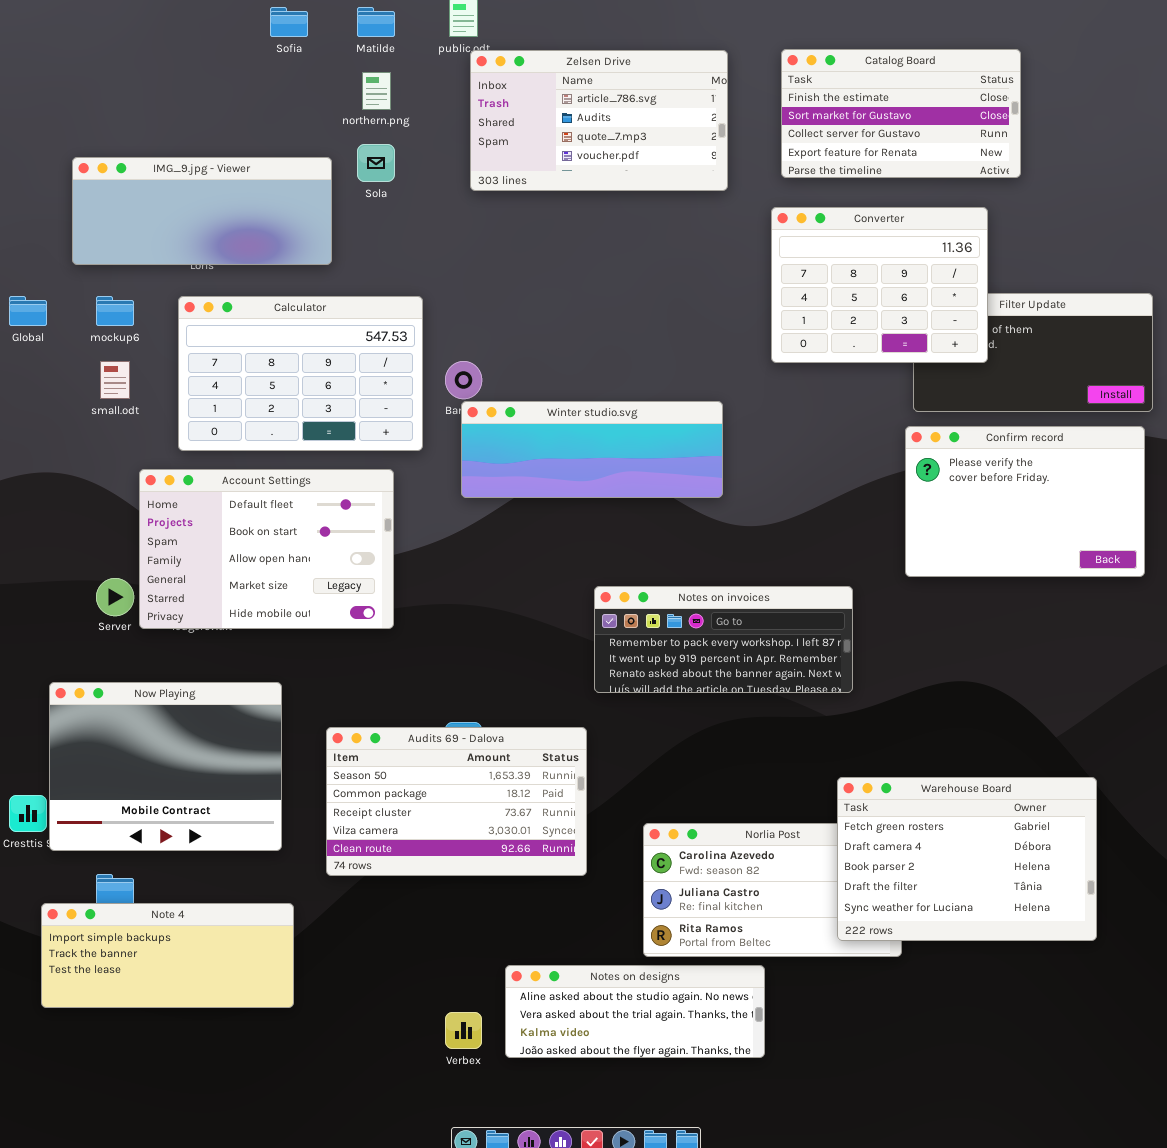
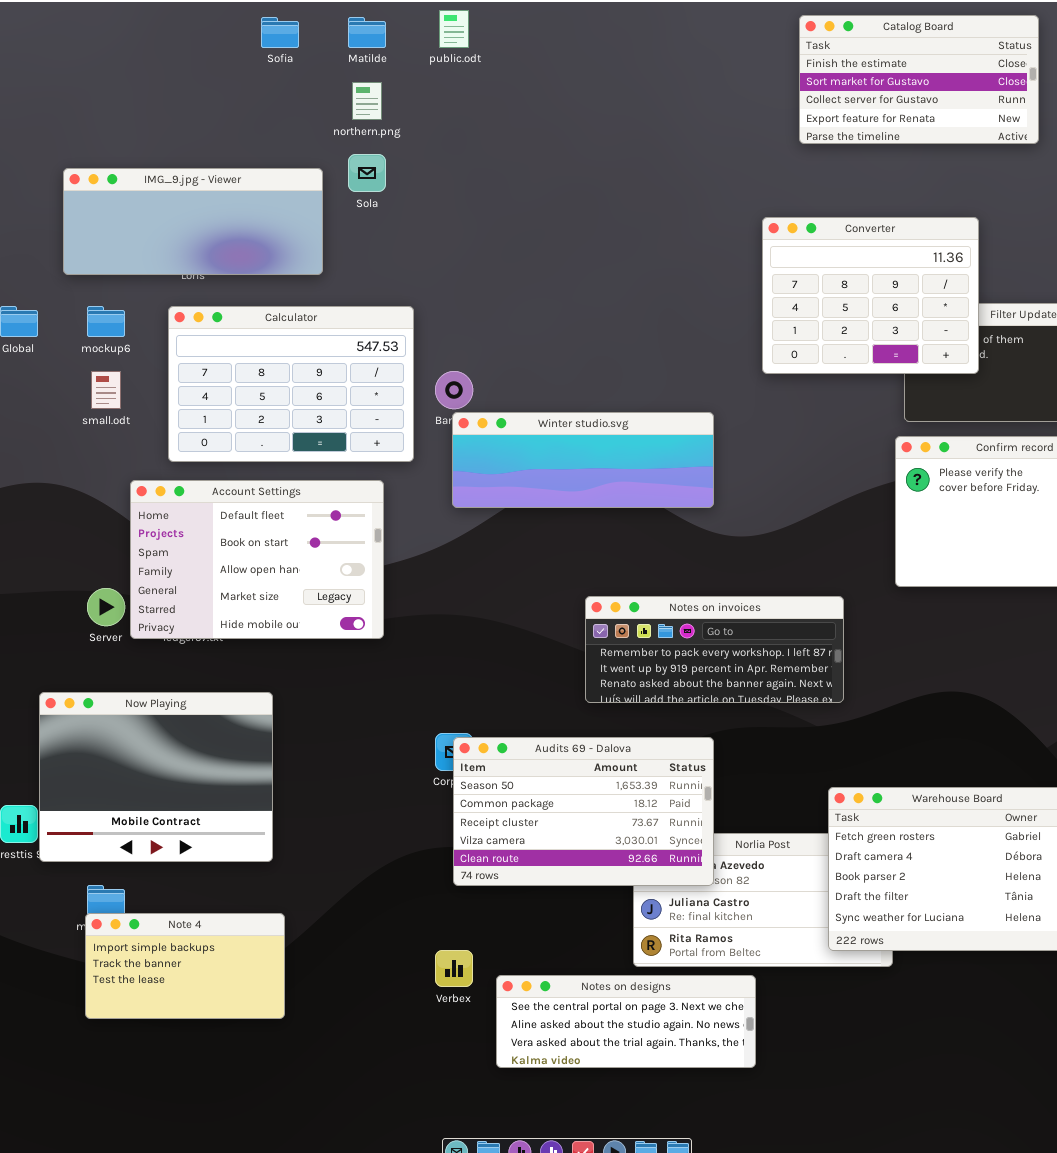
Catalog Board: [781,49,1021,178] -> [799,15,1039,144], moved
Zelsen Drive: [470,50,728,191] -> none, closed
Audits 69 - Dalova: [326,727,587,876] -> [453,737,714,886], moved
Note 4: [41,903,294,1008] -> [85,913,285,1019], resized
Notes on designs: [505,965,765,1058] -> [496,975,756,1068], scrolled up 1 row
Verbex: [445,1012,482,1049] -> [435,950,473,987], moved

